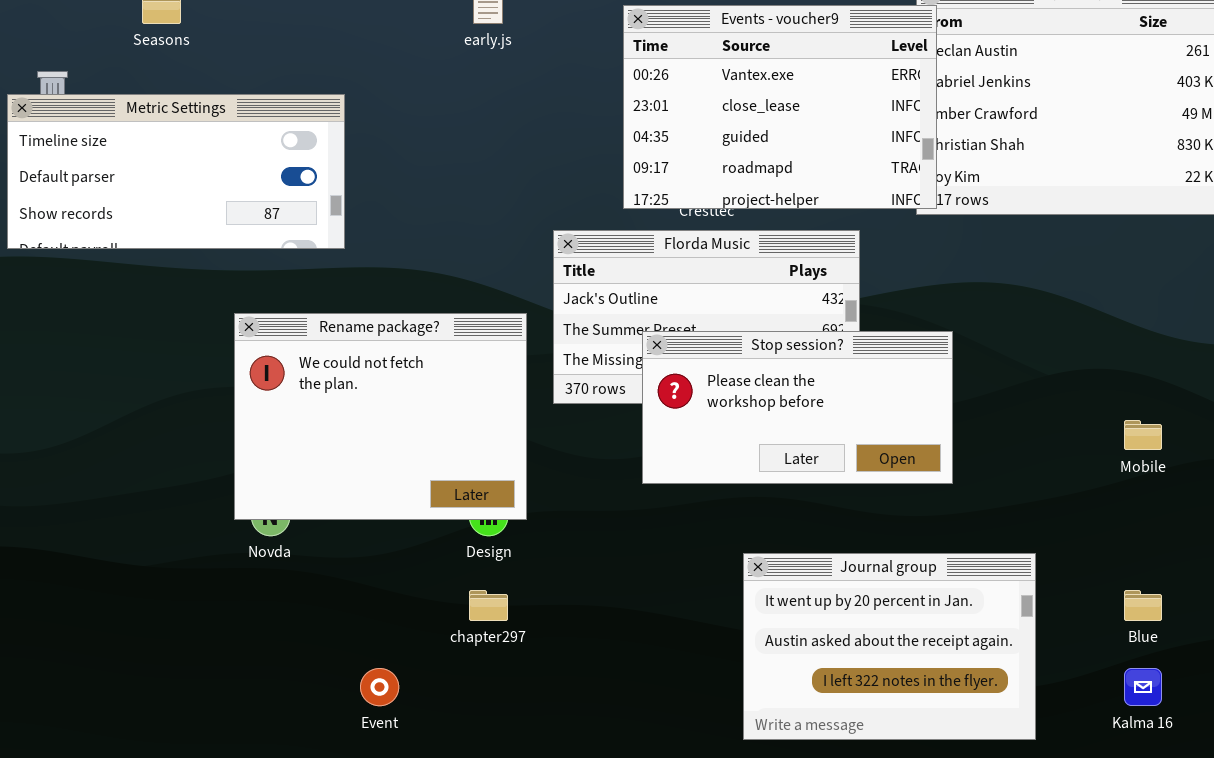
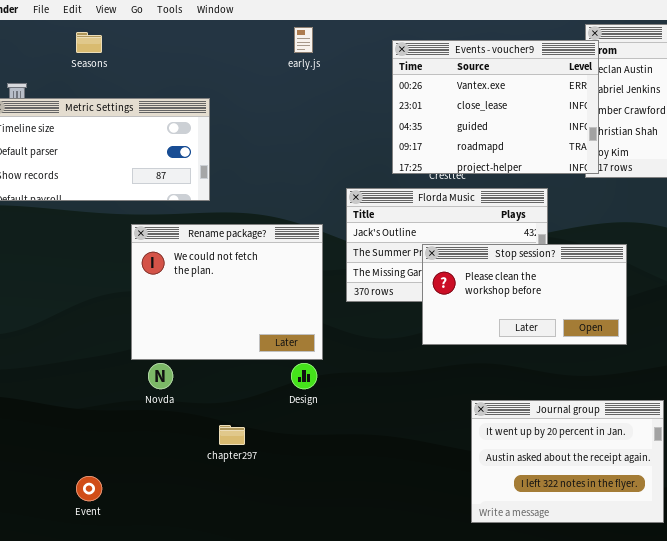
Rename package?: [234,313,527,520] -> [131,224,323,360], moved
Stop session?: [642,331,953,484] -> [422,244,627,345], moved
chapter297: [469,590,508,621] -> [219,425,245,445], moved
Event: [360,668,399,706] -> [76,476,102,501], moved

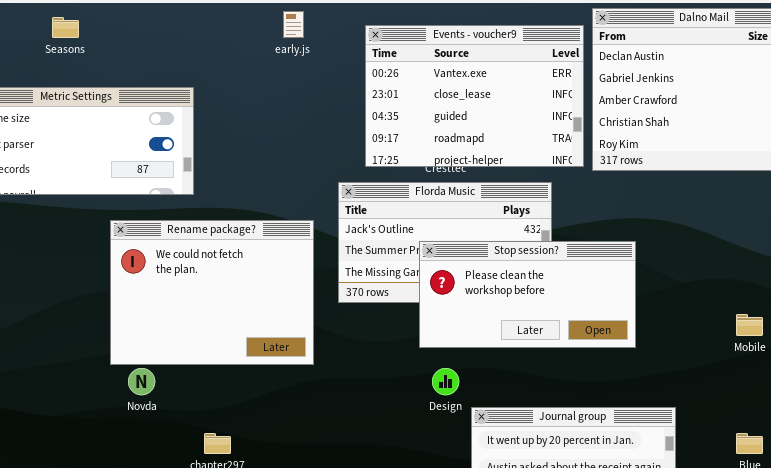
Events - voucher9: [392,40,599,174] -> [365,25,584,167], moved
Design: [291,363,317,389] -> [432,368,459,395], moved

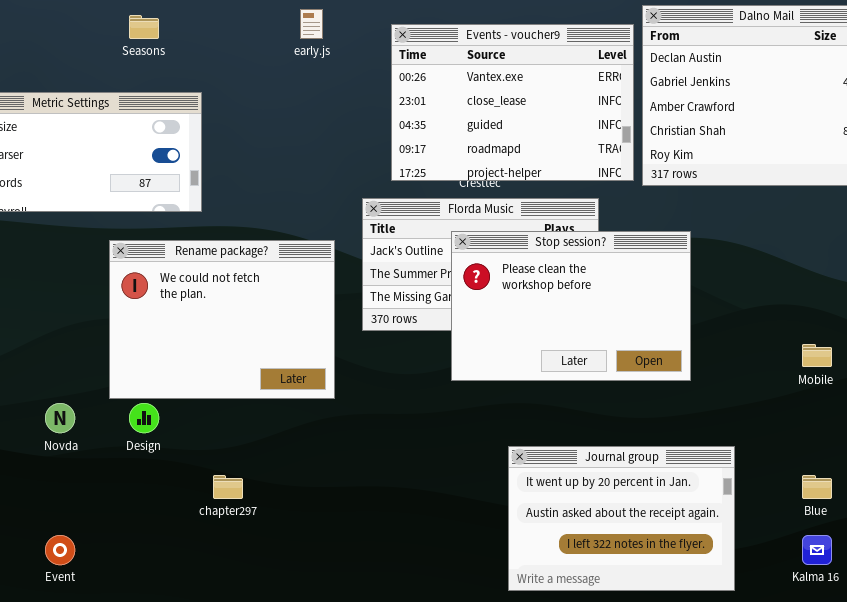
Seasons: [52,17,79,38] -> [129,15,159,39], moved
Stop session?: [419,241,636,348] -> [451,231,691,381], resized
Novda: [128,368,155,395] -> [45,403,75,433], moved
Design: [432,368,459,395] -> [129,403,159,433], moved

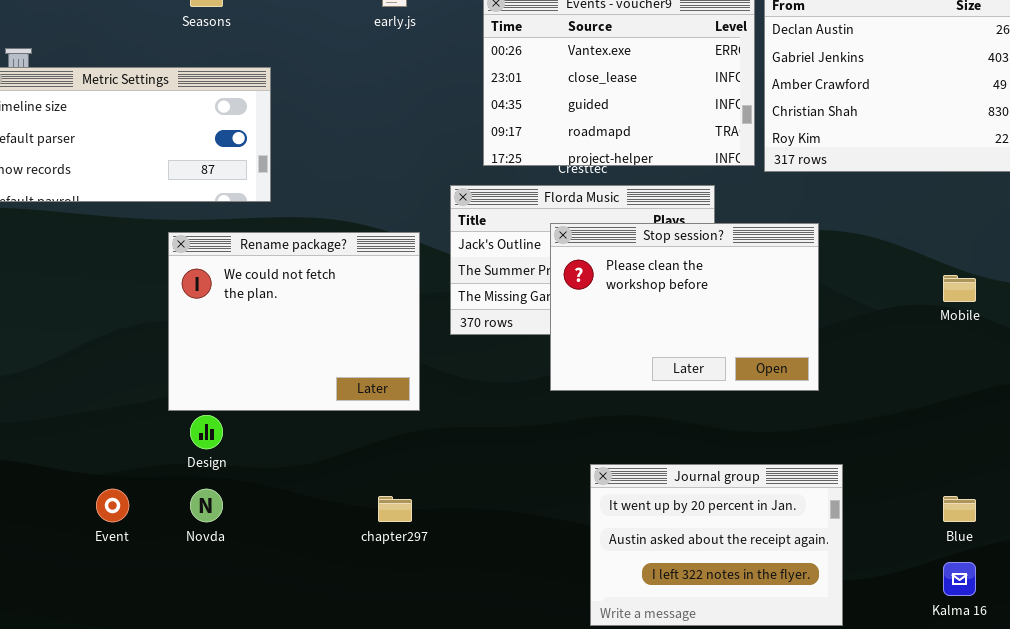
Mobile: [802,344,832,367] -> [943,275,976,302], moved
Novda: [45,403,75,433] -> [190,489,223,522], moved
Journal group: [508,446,735,591] -> [590,464,843,626], moved
chapter297: [213,475,243,499] -> [378,496,412,522], moved
Event: [45,535,75,565] -> [96,489,129,522], moved

